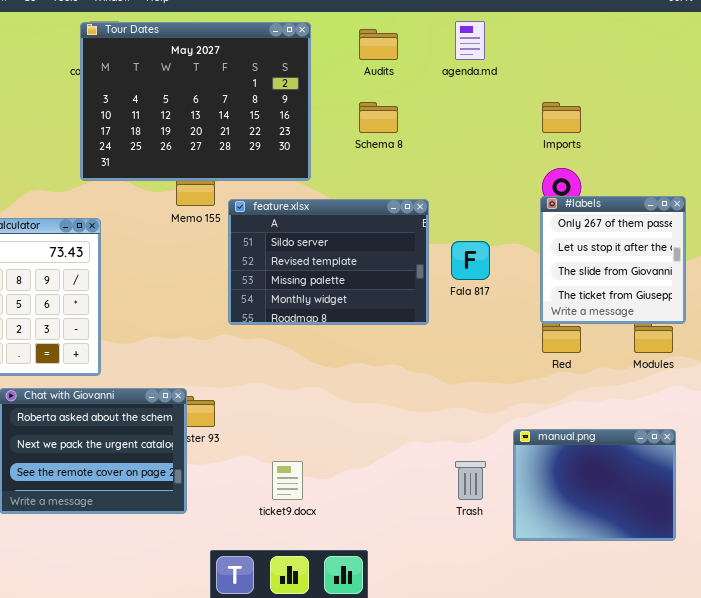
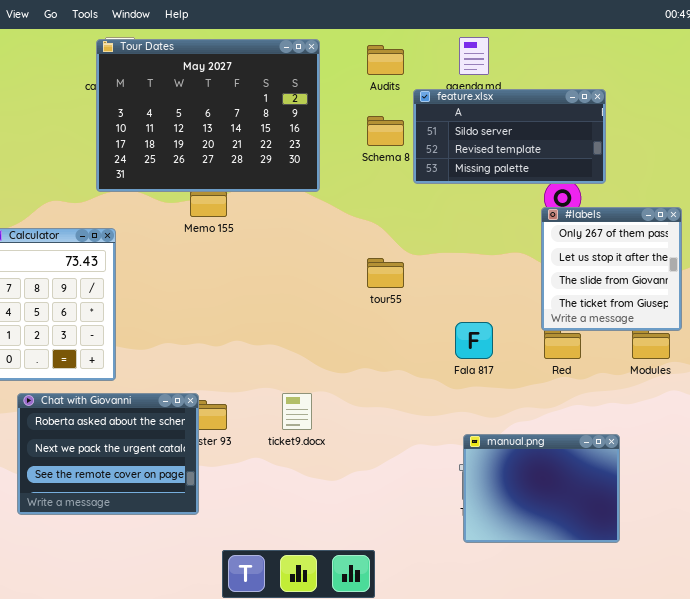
feature.xlsx: [228,199,429,325] -> [413,89,606,184], moved, resized
Fala 817: [451,241,490,280] -> [455,322,493,359], moved
manual.png: [513,429,676,541] -> [463,434,620,543], moved
ticket9.docx: [272,461,303,500] -> [282,393,312,430], moved

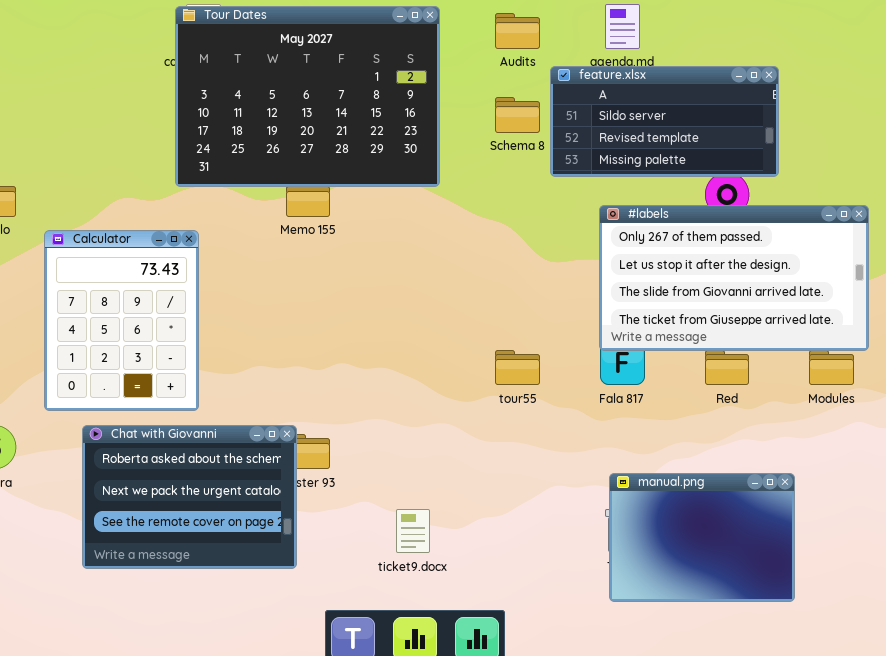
#labels: [541,207,682,331] -> [599,205,869,351], resized
tour55: [367,258,404,288] -> [495,350,540,385], moved
ticket9.docx: [282,393,312,430] -> [396,509,430,553], moved

